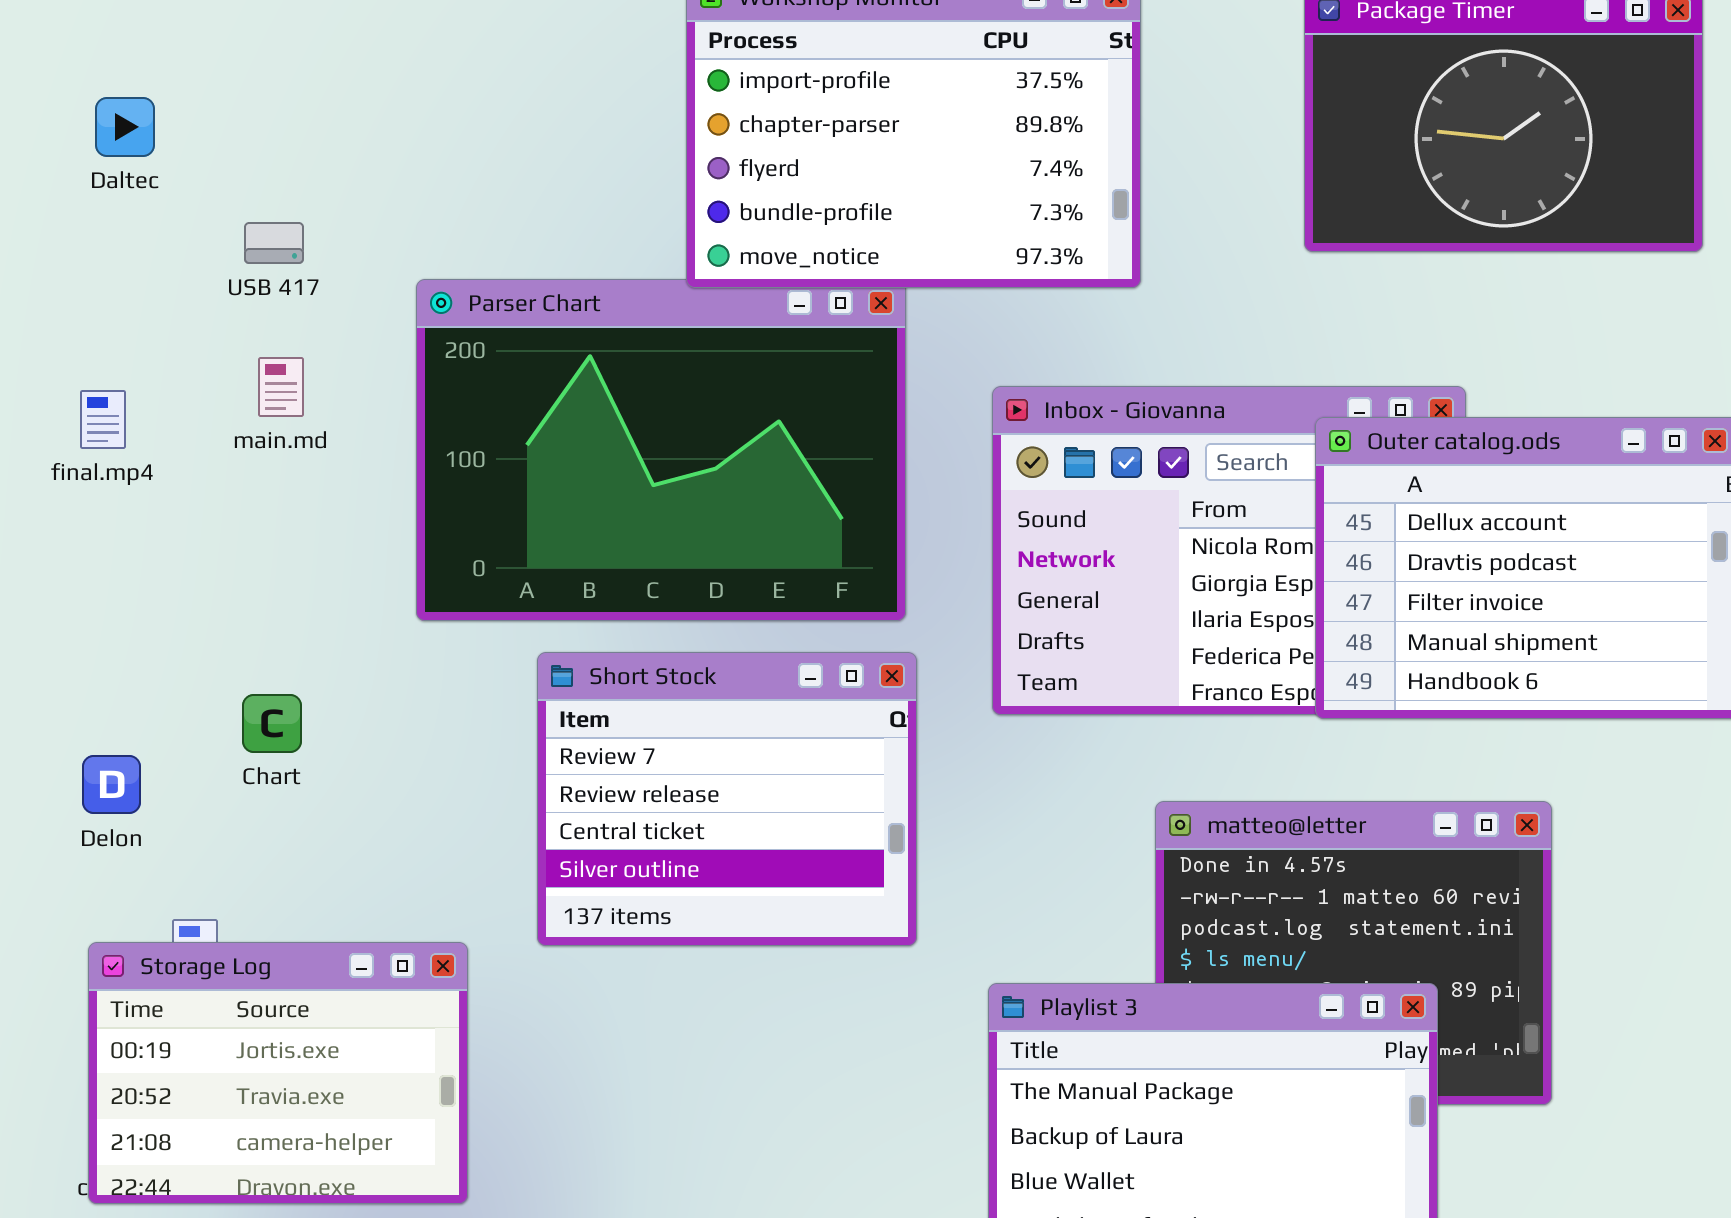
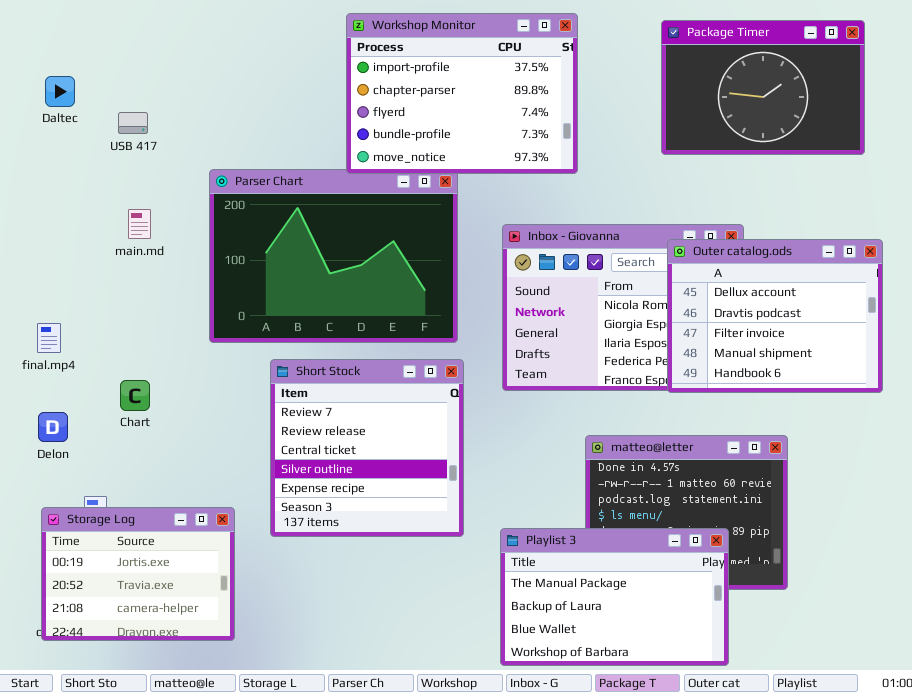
USB 417: [244,222,304,264] -> [118,112,148,134], moved
final.mp4: [80,390,126,449] -> [37,323,61,353], moved
Short Stock: [537,652,917,946] -> [270,359,464,537], resized

